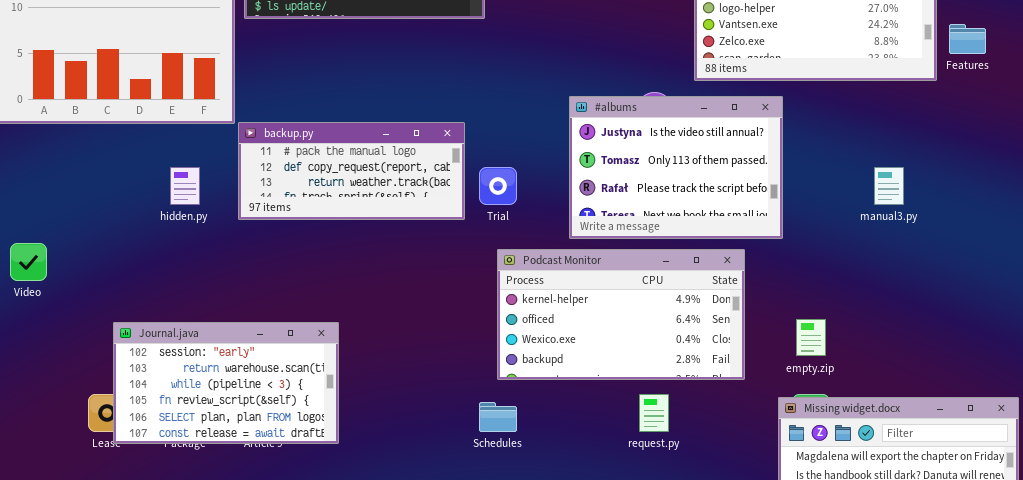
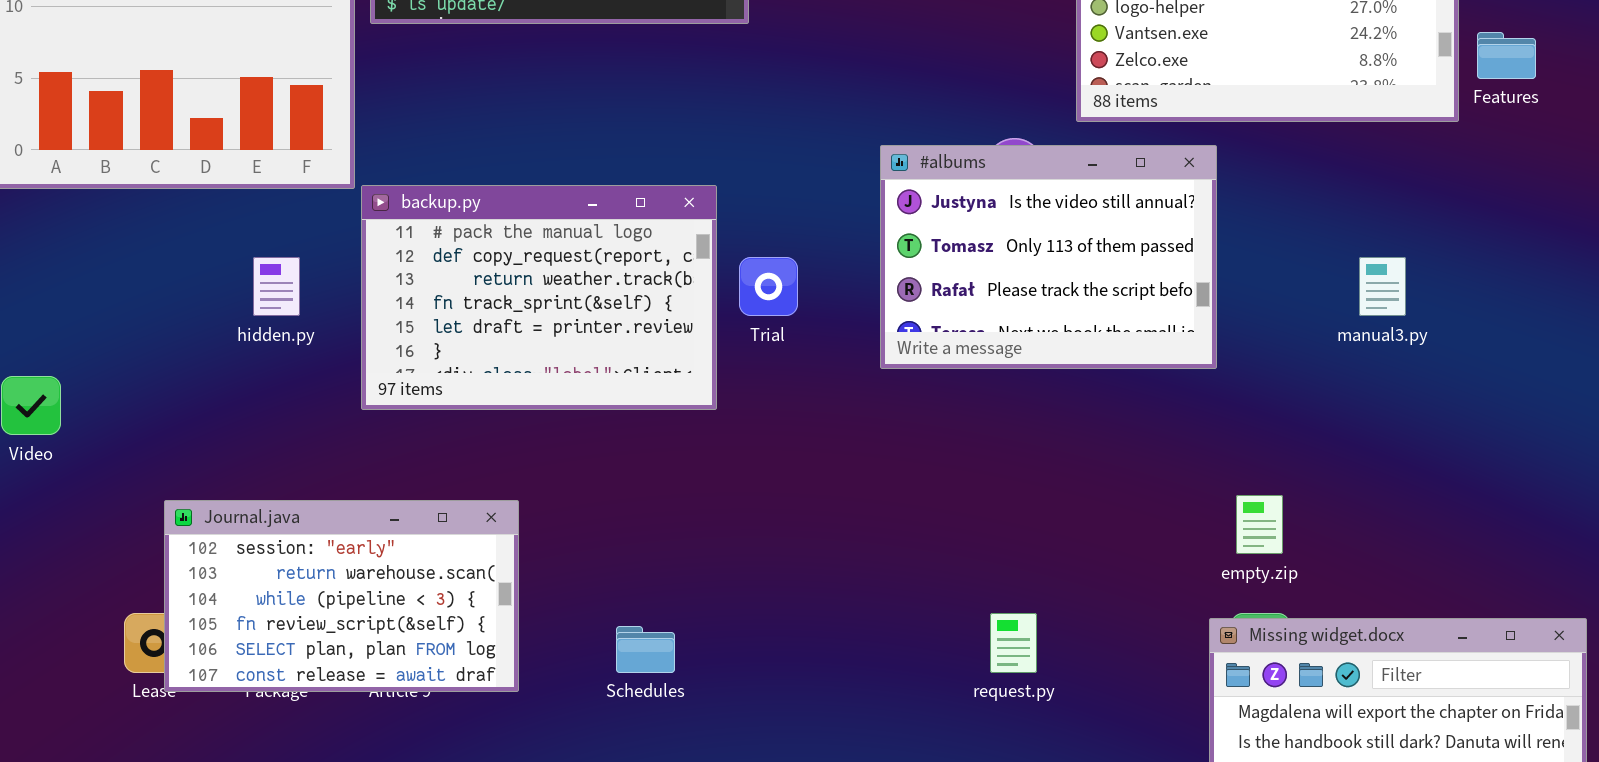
backup.py: [238,122,465,220] -> [361,185,717,410], resized
Podcast Monitor: [497,249,745,380] -> none, closed
Schedules: [479,402,517,432] -> [616,626,675,673], moved

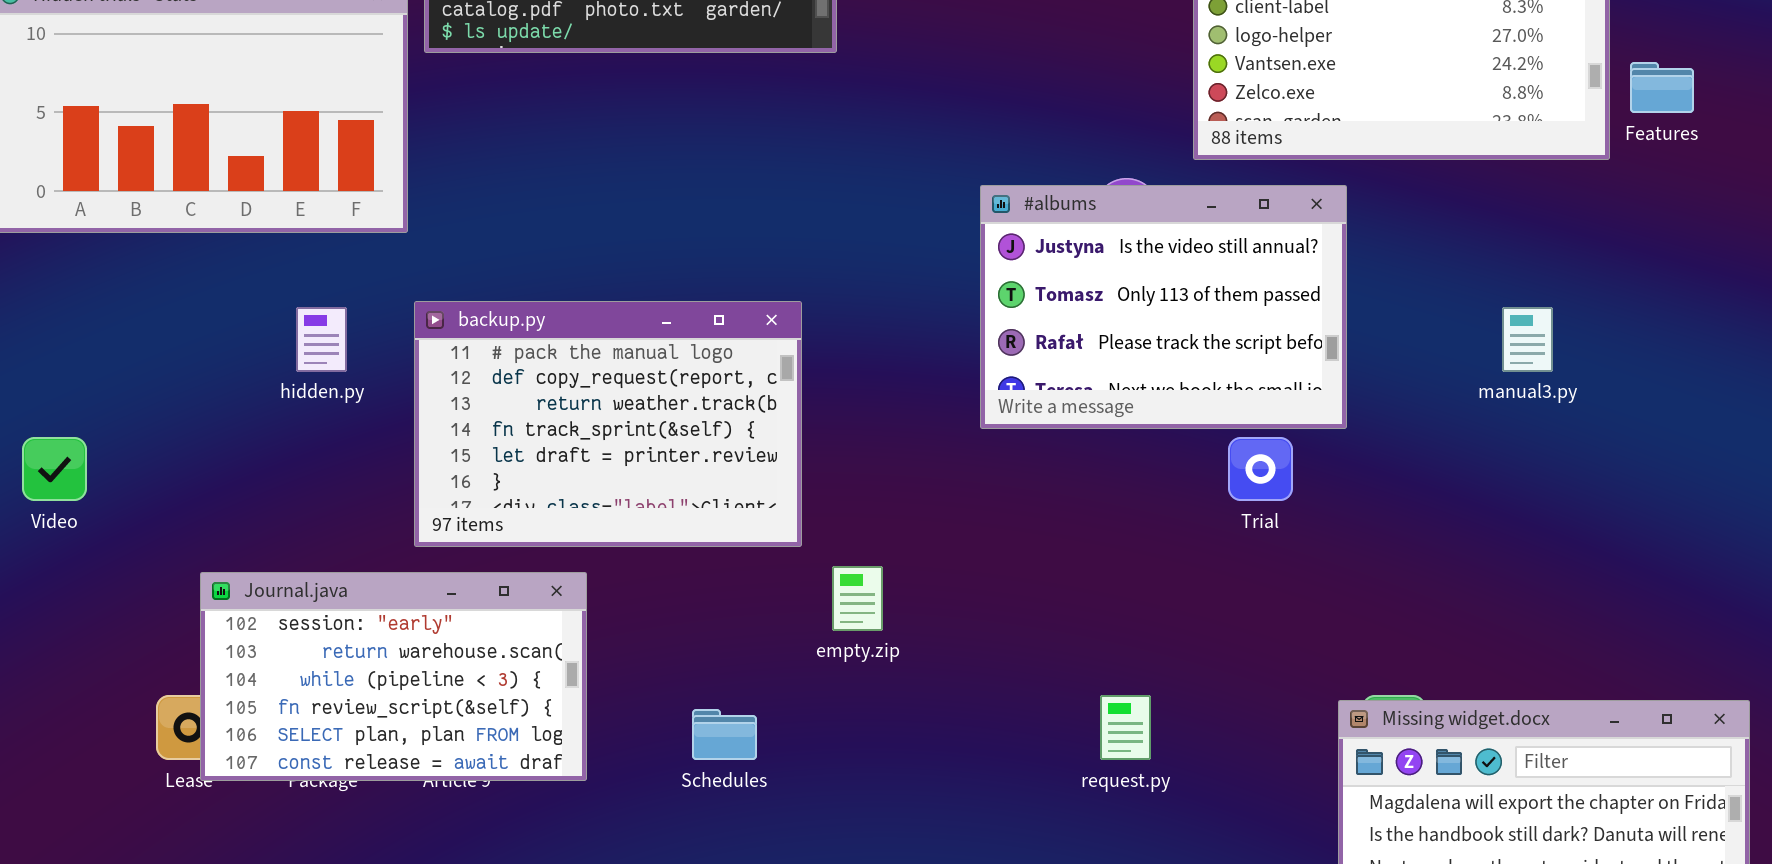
backup.py: [361,185,717,410] -> [414,301,802,547], moved
Trial: [739,257,798,316] -> [1228,437,1293,501], moved
empty.zip: [1236,495,1283,554] -> [832,566,883,631], moved

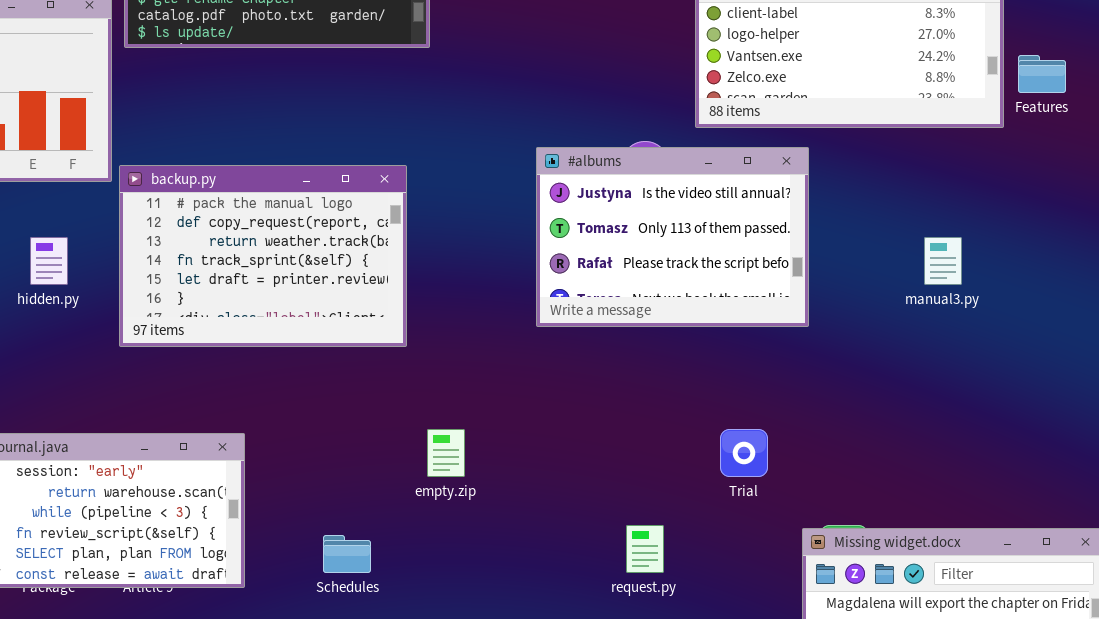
backup.py: [414,301,802,547] -> [119,165,407,347], moved
Trial: [1228,437,1293,501] -> [720,429,768,477], moved

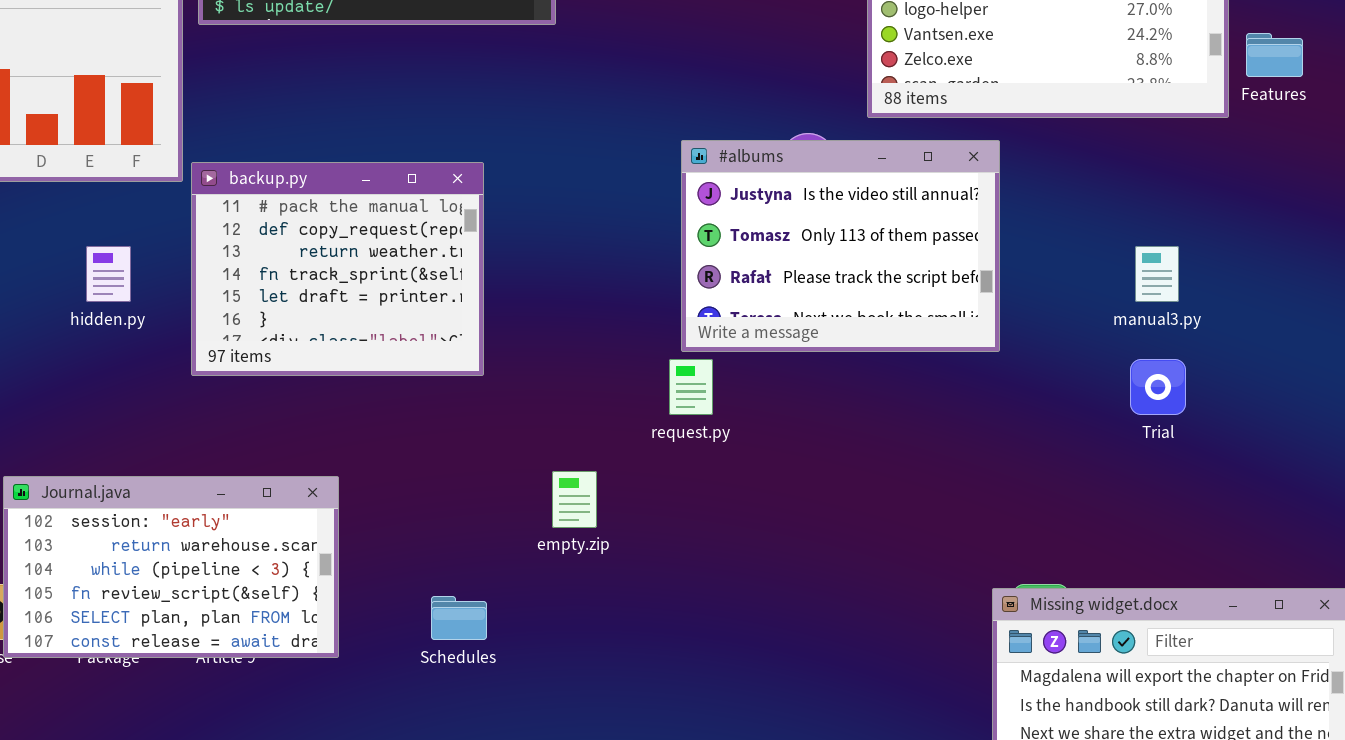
backup.py: [119,165,407,347] -> [191,162,484,376], resized
Trial: [720,429,768,477] -> [1130,359,1186,415], moved
request.py: [626,525,664,573] -> [669,359,713,415], moved

